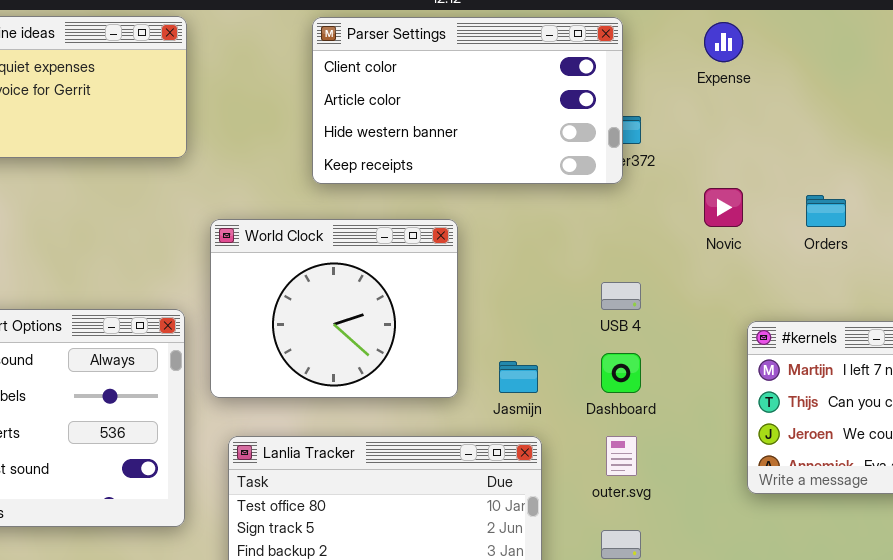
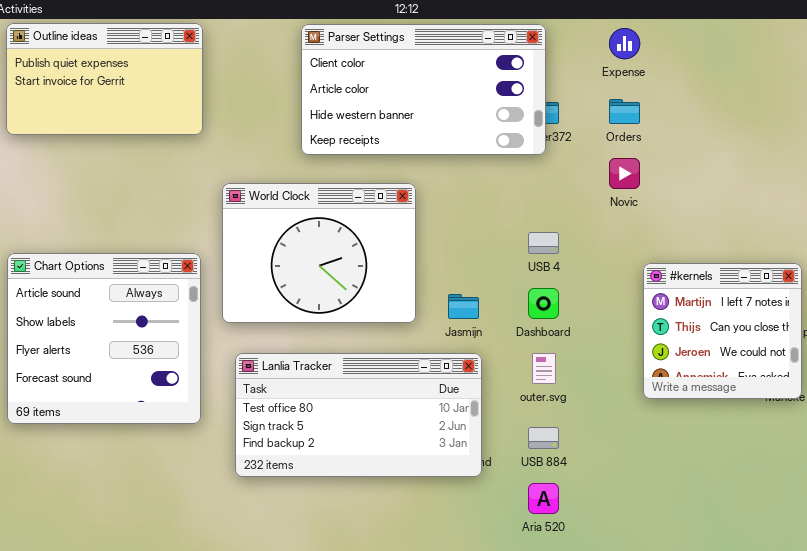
Orders: [806,195,846,227] -> [609,99,640,124], moved

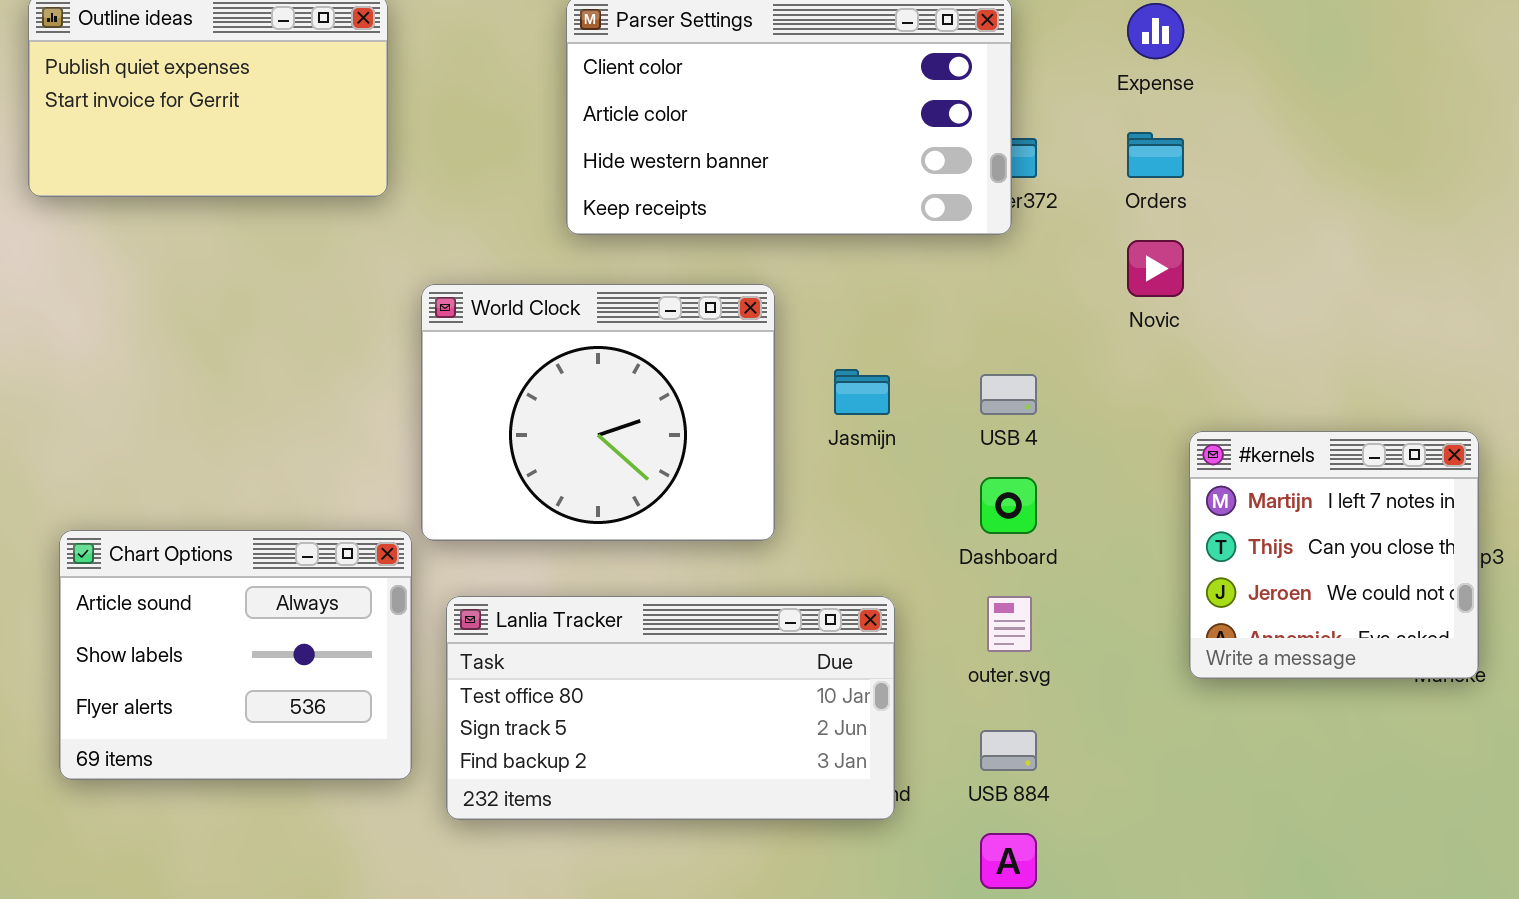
Chart Options: [7,253,201,424] -> [59,530,412,780], moved, resized
Jasmijn: [448,294,479,319] -> [834,369,890,415], moved

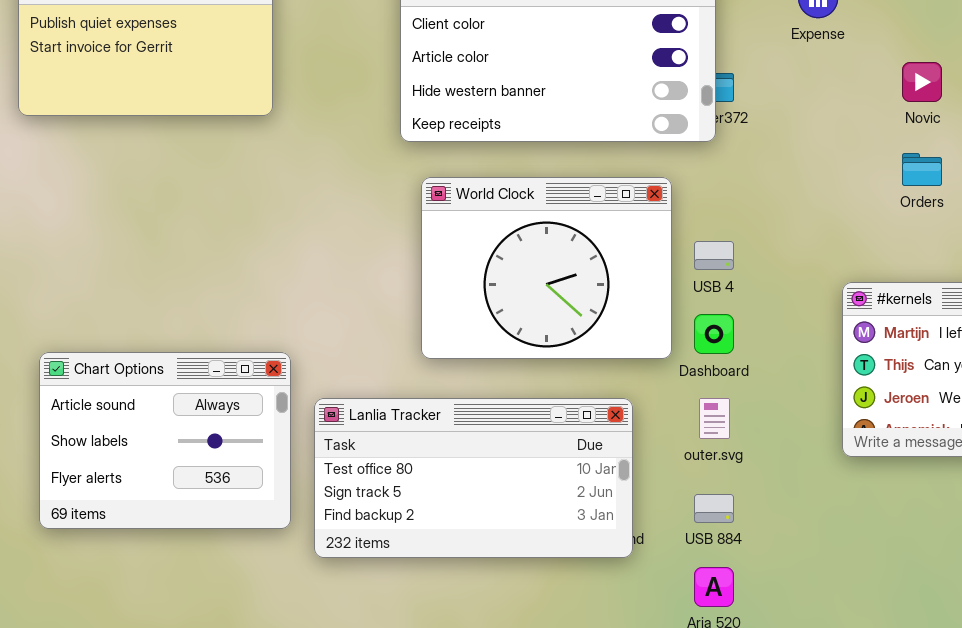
Orders: [1127,132,1184,178] -> [902,153,942,186], moved
Novic: [1127,240,1184,297] -> [902,62,942,102], moved
World Clock: [421,284,775,541] -> [421,177,672,359], moved

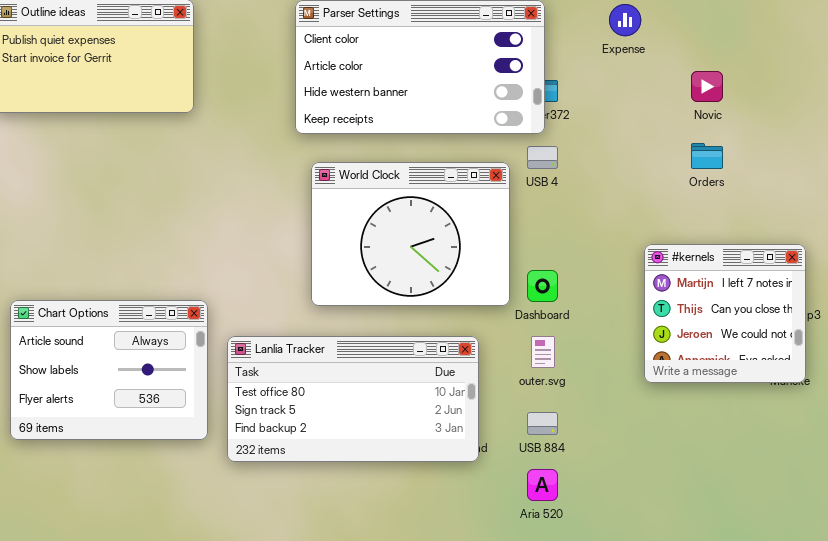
USB 4: [694,241,734,270] -> [527,146,558,169], moved

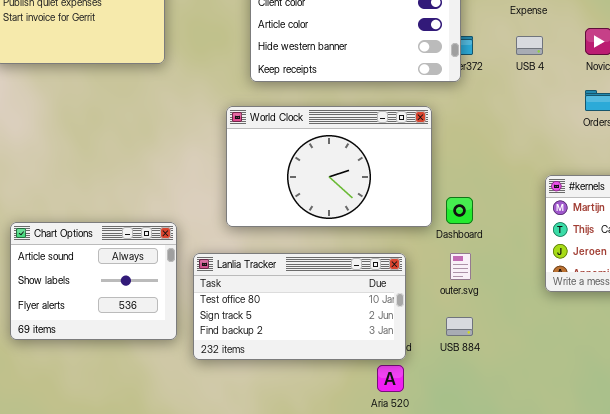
USB 4: [527,146,558,169] -> [516,36,543,55], moved
World Clock: [311,162,510,306] -> [226,106,432,227], resized
Aria 520: [527,469,558,501] -> [377,365,404,392], moved

